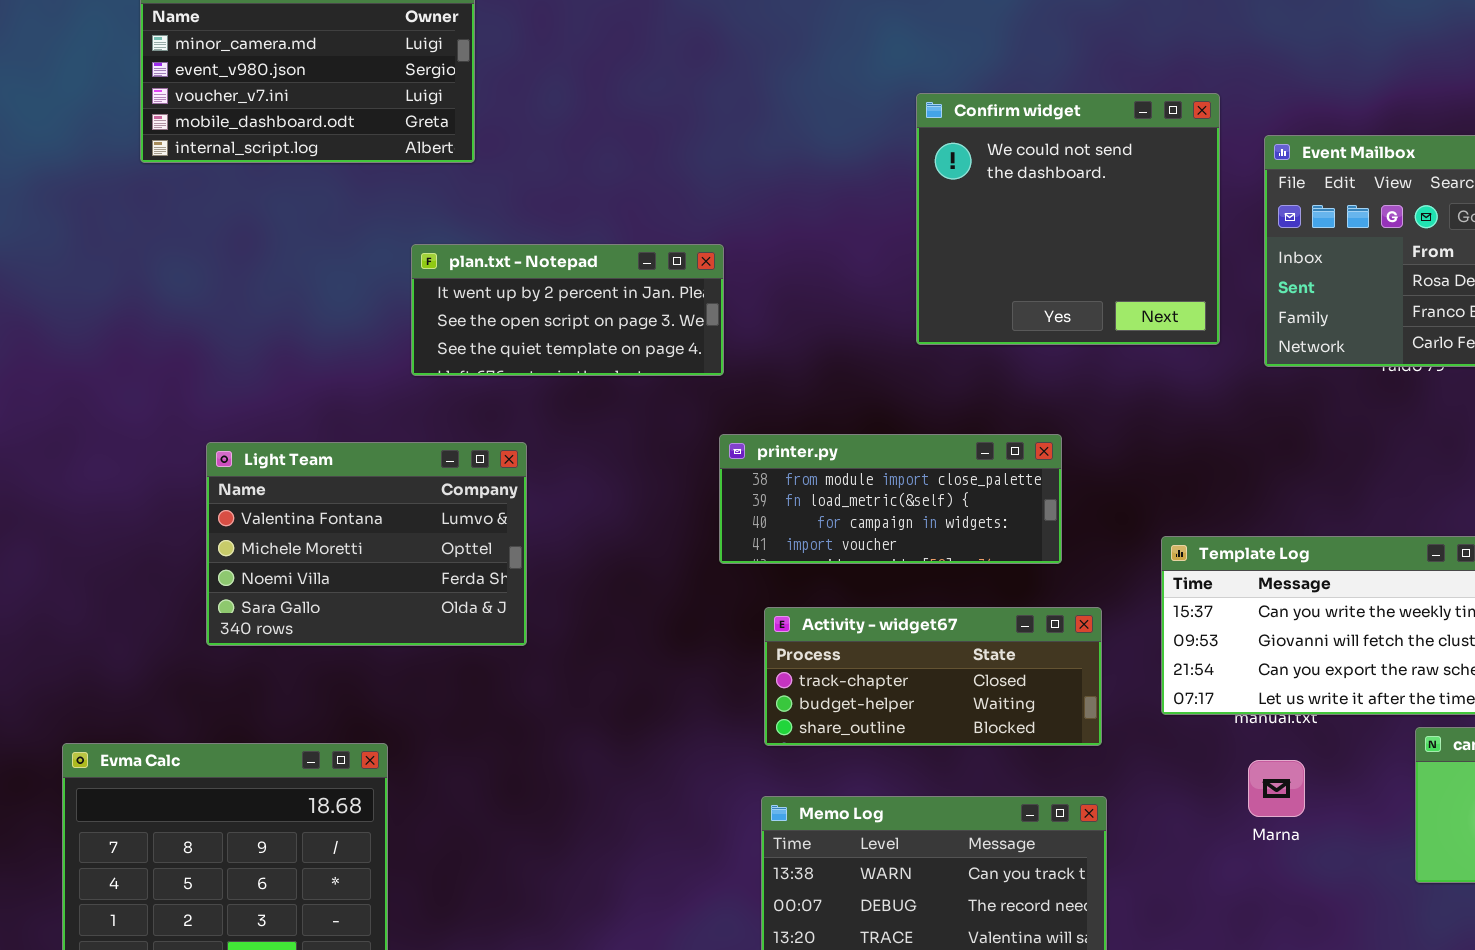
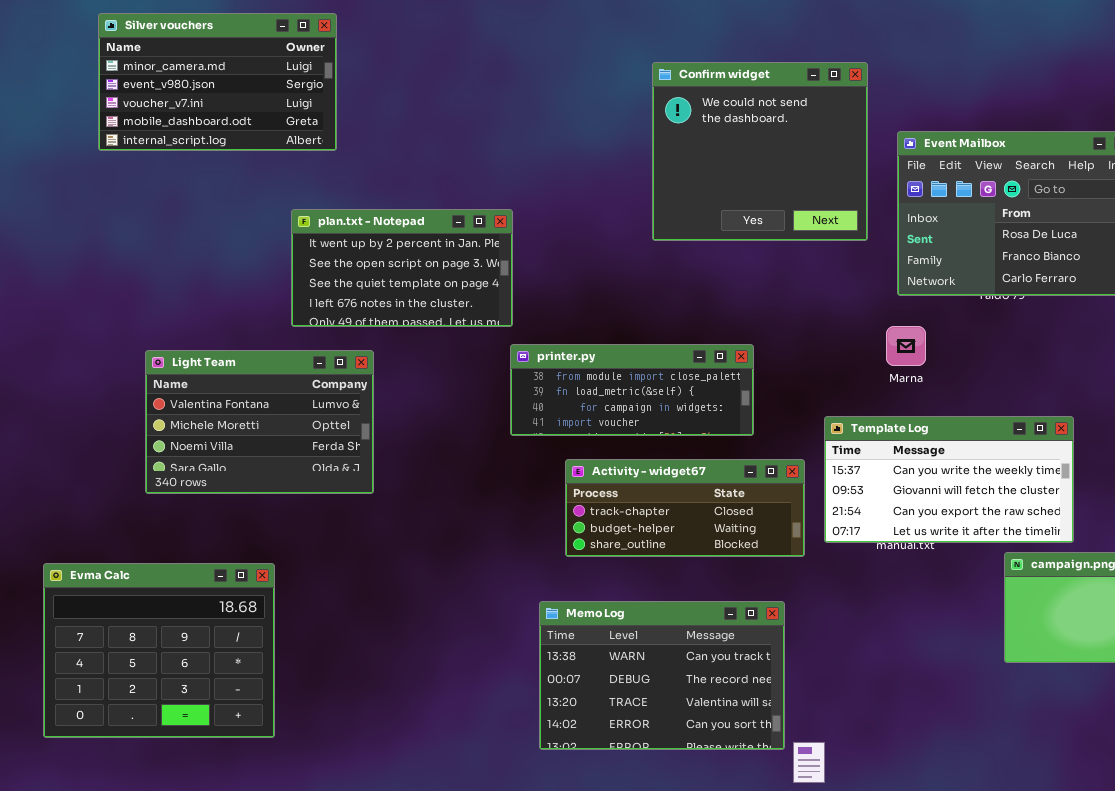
Confirm widget: [916,93,1220,345] -> [652,62,868,241], moved
plan.txt - Notepad: [411,244,724,376] -> [291,209,513,327], resized
Activity - widget67: [764,607,1102,746] -> [565,459,805,557], moved
Marna: [1248,760,1305,817] -> [886,326,926,366], moved

